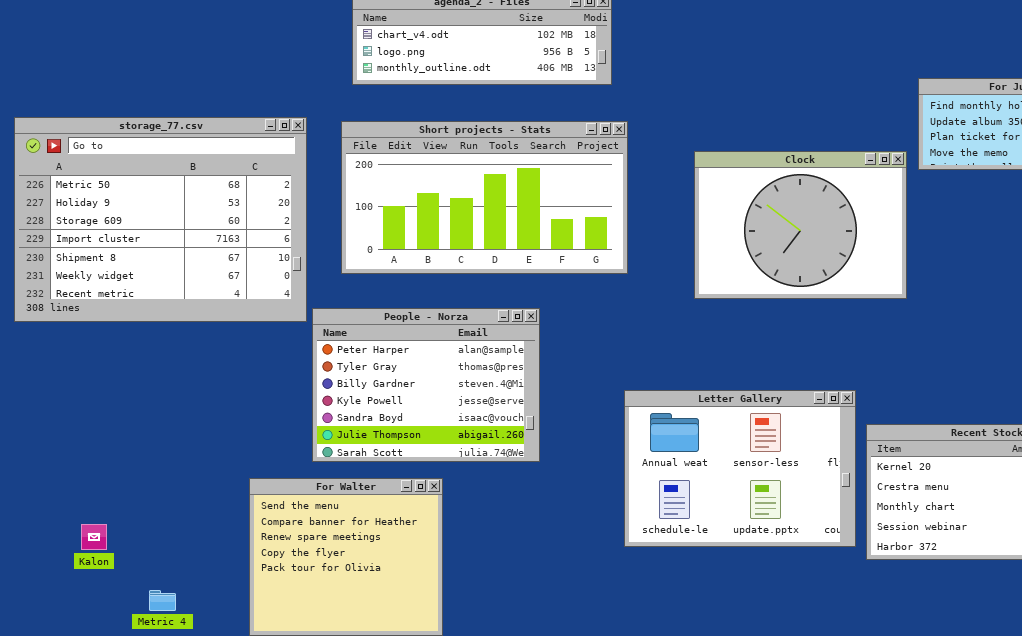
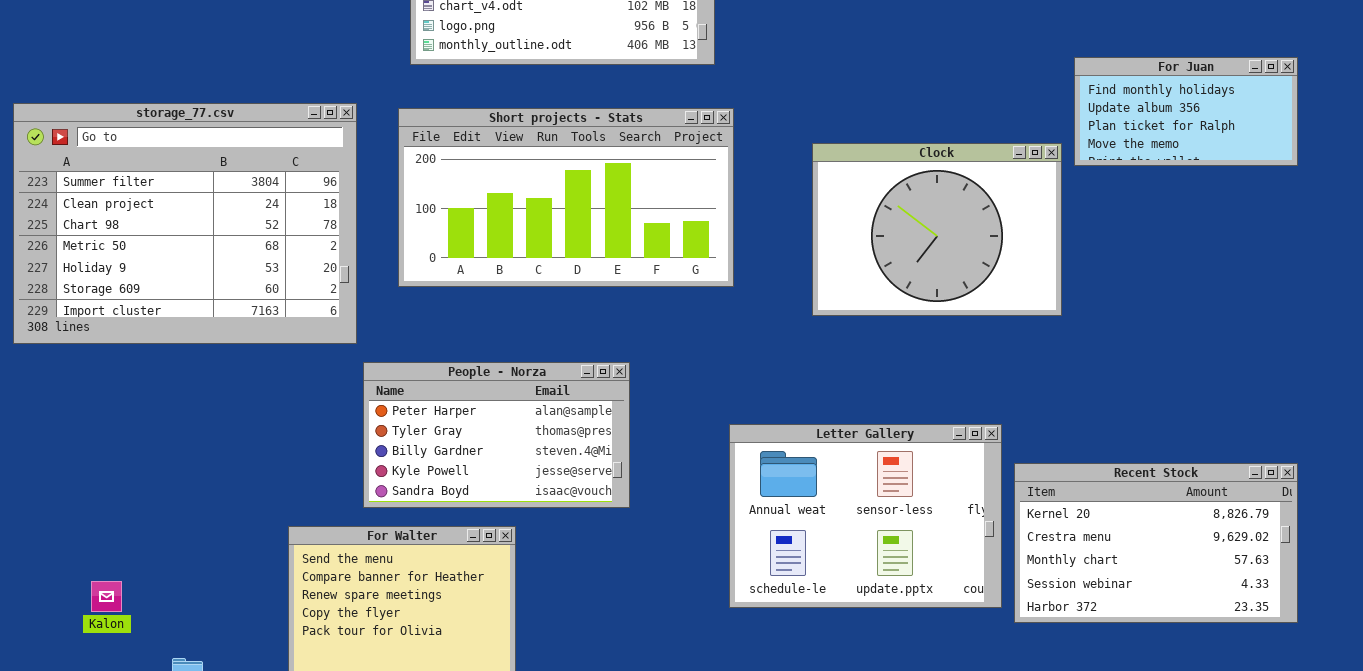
storage_77.csv: [14,117,307,322] -> [13,103,357,344], scrolled up 3 rows
People - Norza: [312,308,540,462] -> [363,362,630,508], resized

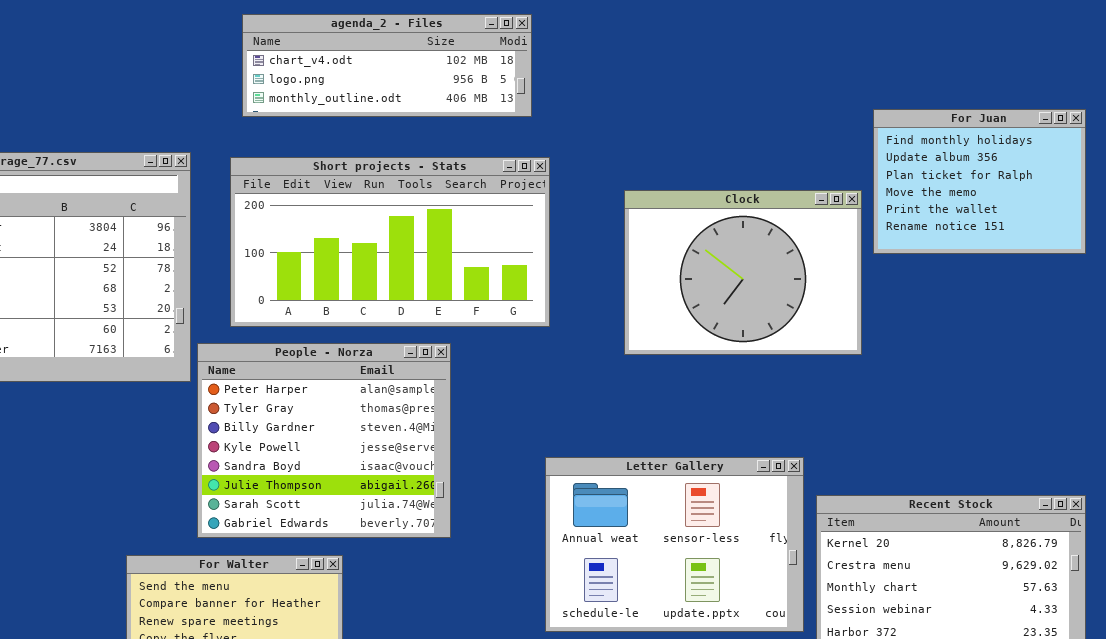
For Juan: [1074,57,1298,166] -> [873,109,1086,254], resized
People - Norza: [363,362,630,508] -> [197,343,451,538], resized

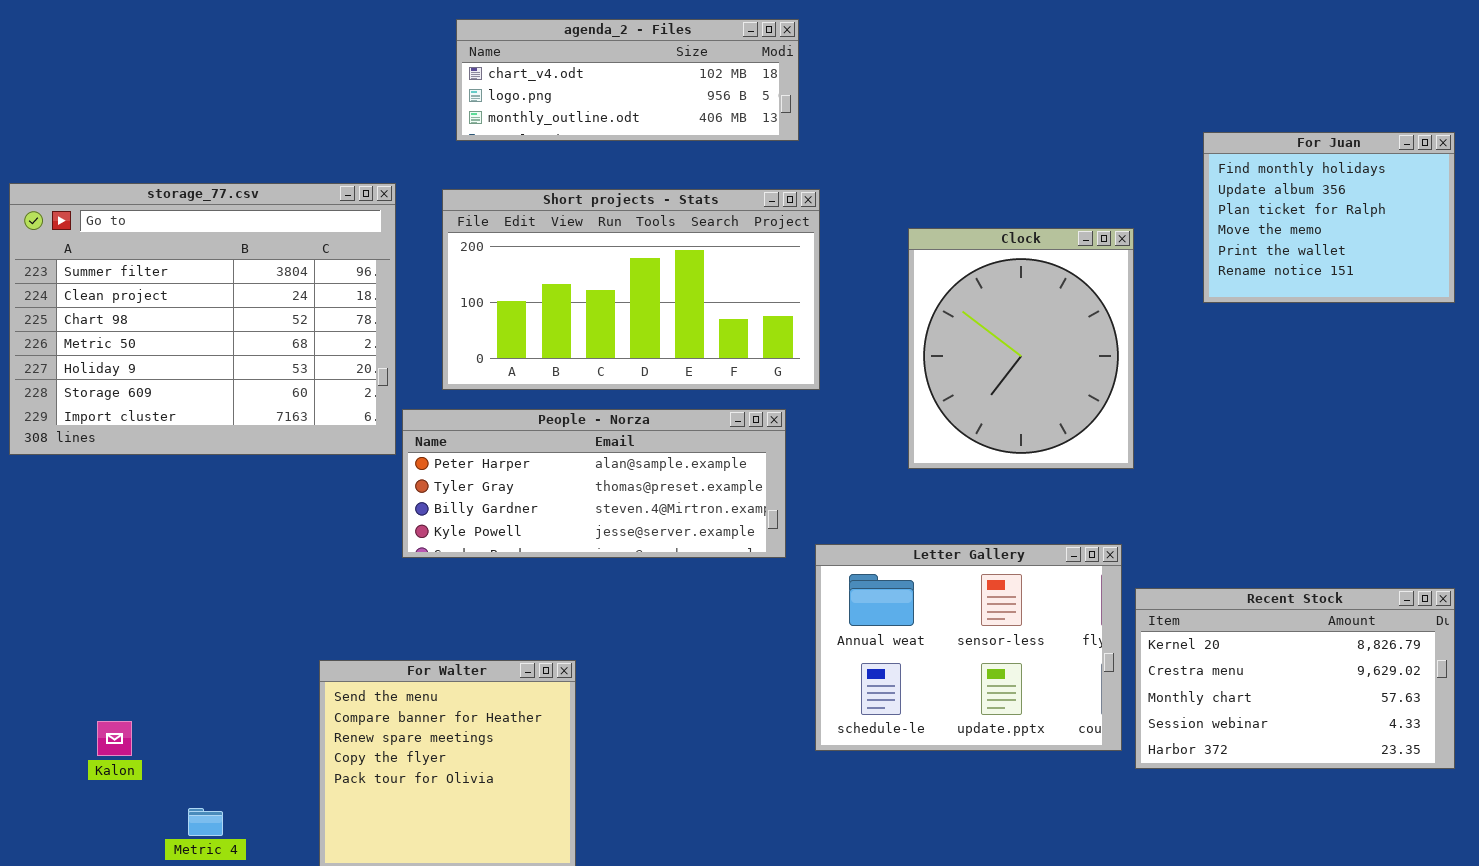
Clock: [624,190,862,355] -> [908,228,1134,469], resized
People - Norza: [197,343,451,538] -> [402,409,786,558], resized

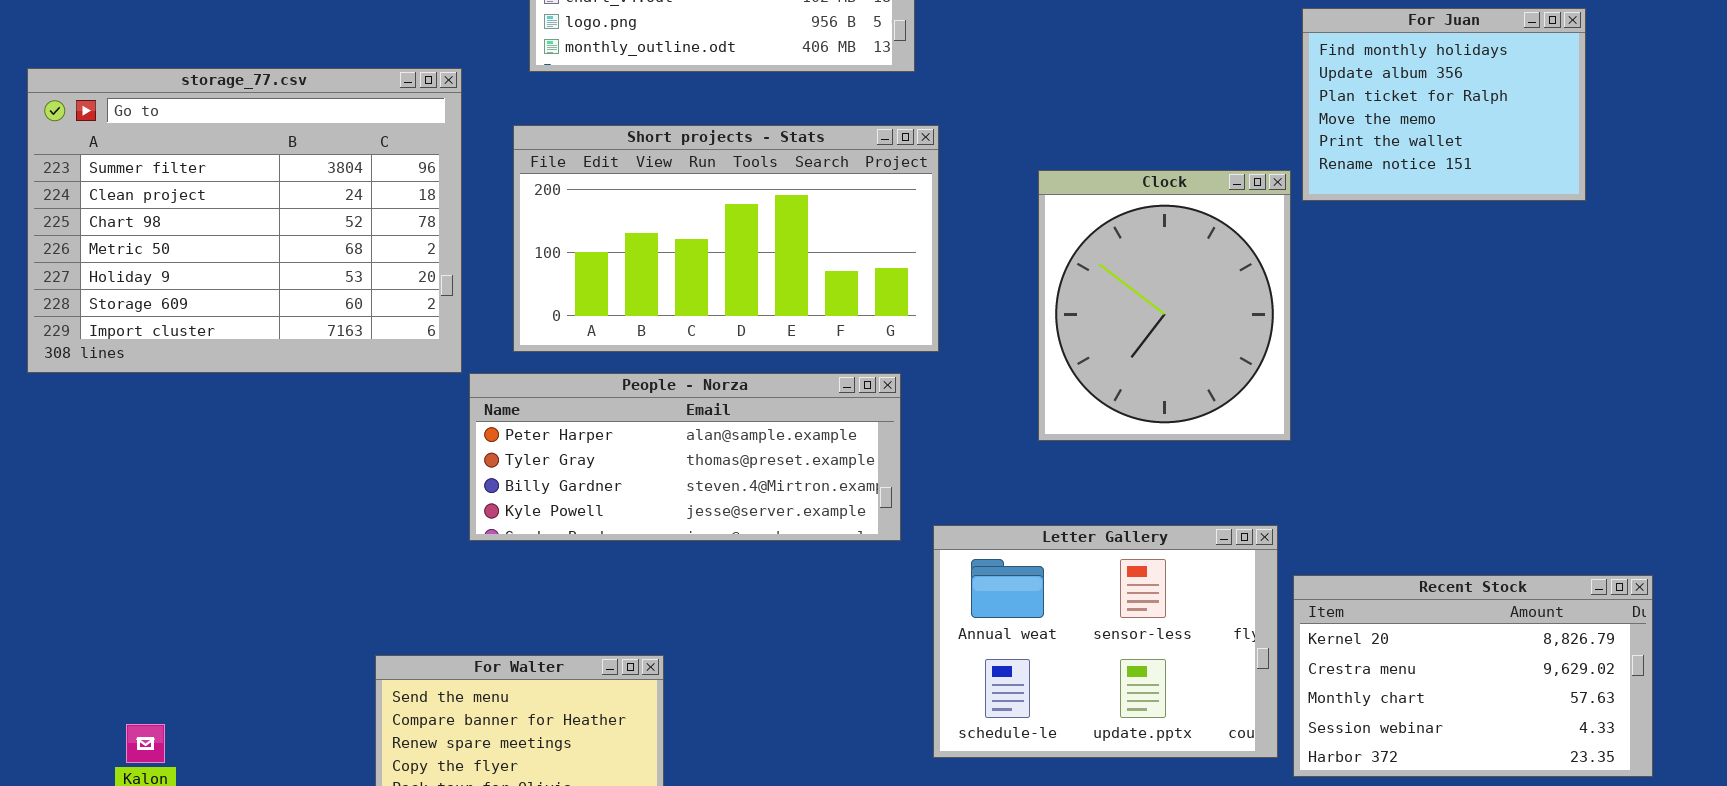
For Juan: [1203,132,1455,303] -> [1302,8,1586,201], moved
storage_77.csv: [9,183,396,455] -> [27,68,462,373], moved

